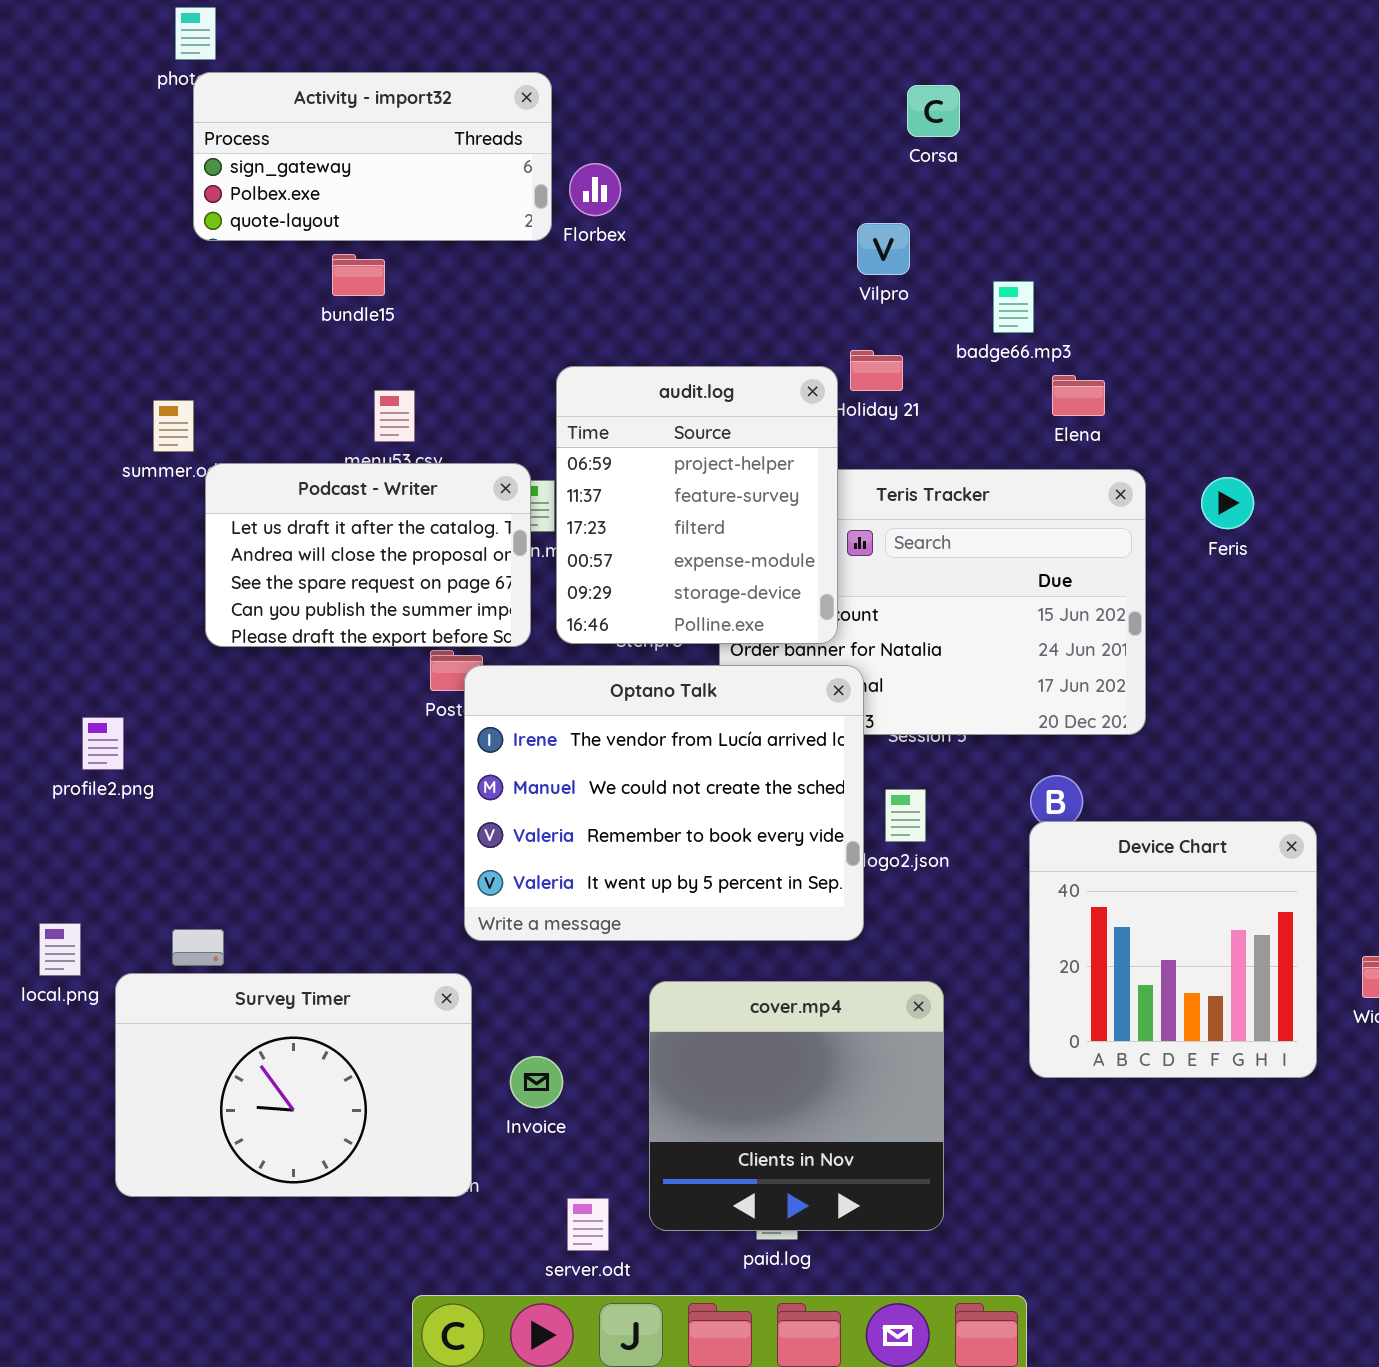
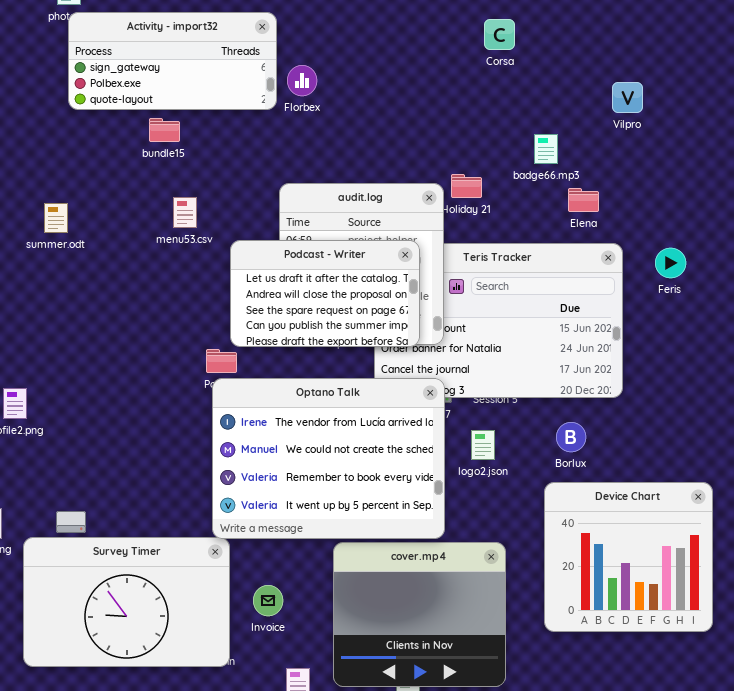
Vilpro: [857,223,910,275] -> [612,82,643,113], moved
Podcast - Writer: [205,463,531,647] -> [230,240,420,347], moved
Optano Talk: [464,665,864,941] -> [212,378,445,539], moved
Device Chart: [1029,821,1317,1078] -> [544,482,713,632], moved

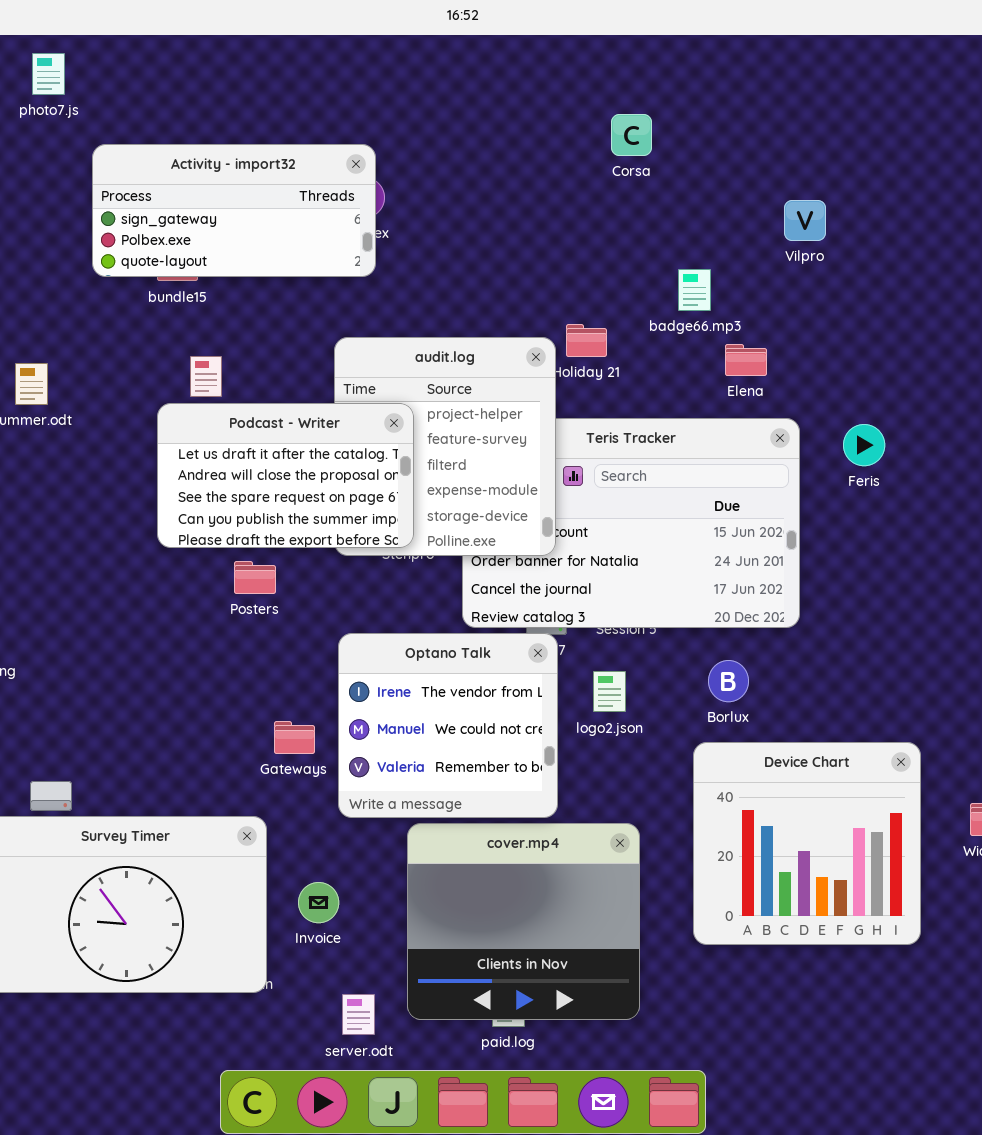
Activity - import32: [68,12,277,110] -> [92,144,376,277], moved
Podcast - Writer: [230,240,420,347] -> [157,403,414,548], moved
Optano Talk: [212,378,445,539] -> [338,633,558,818], resized

